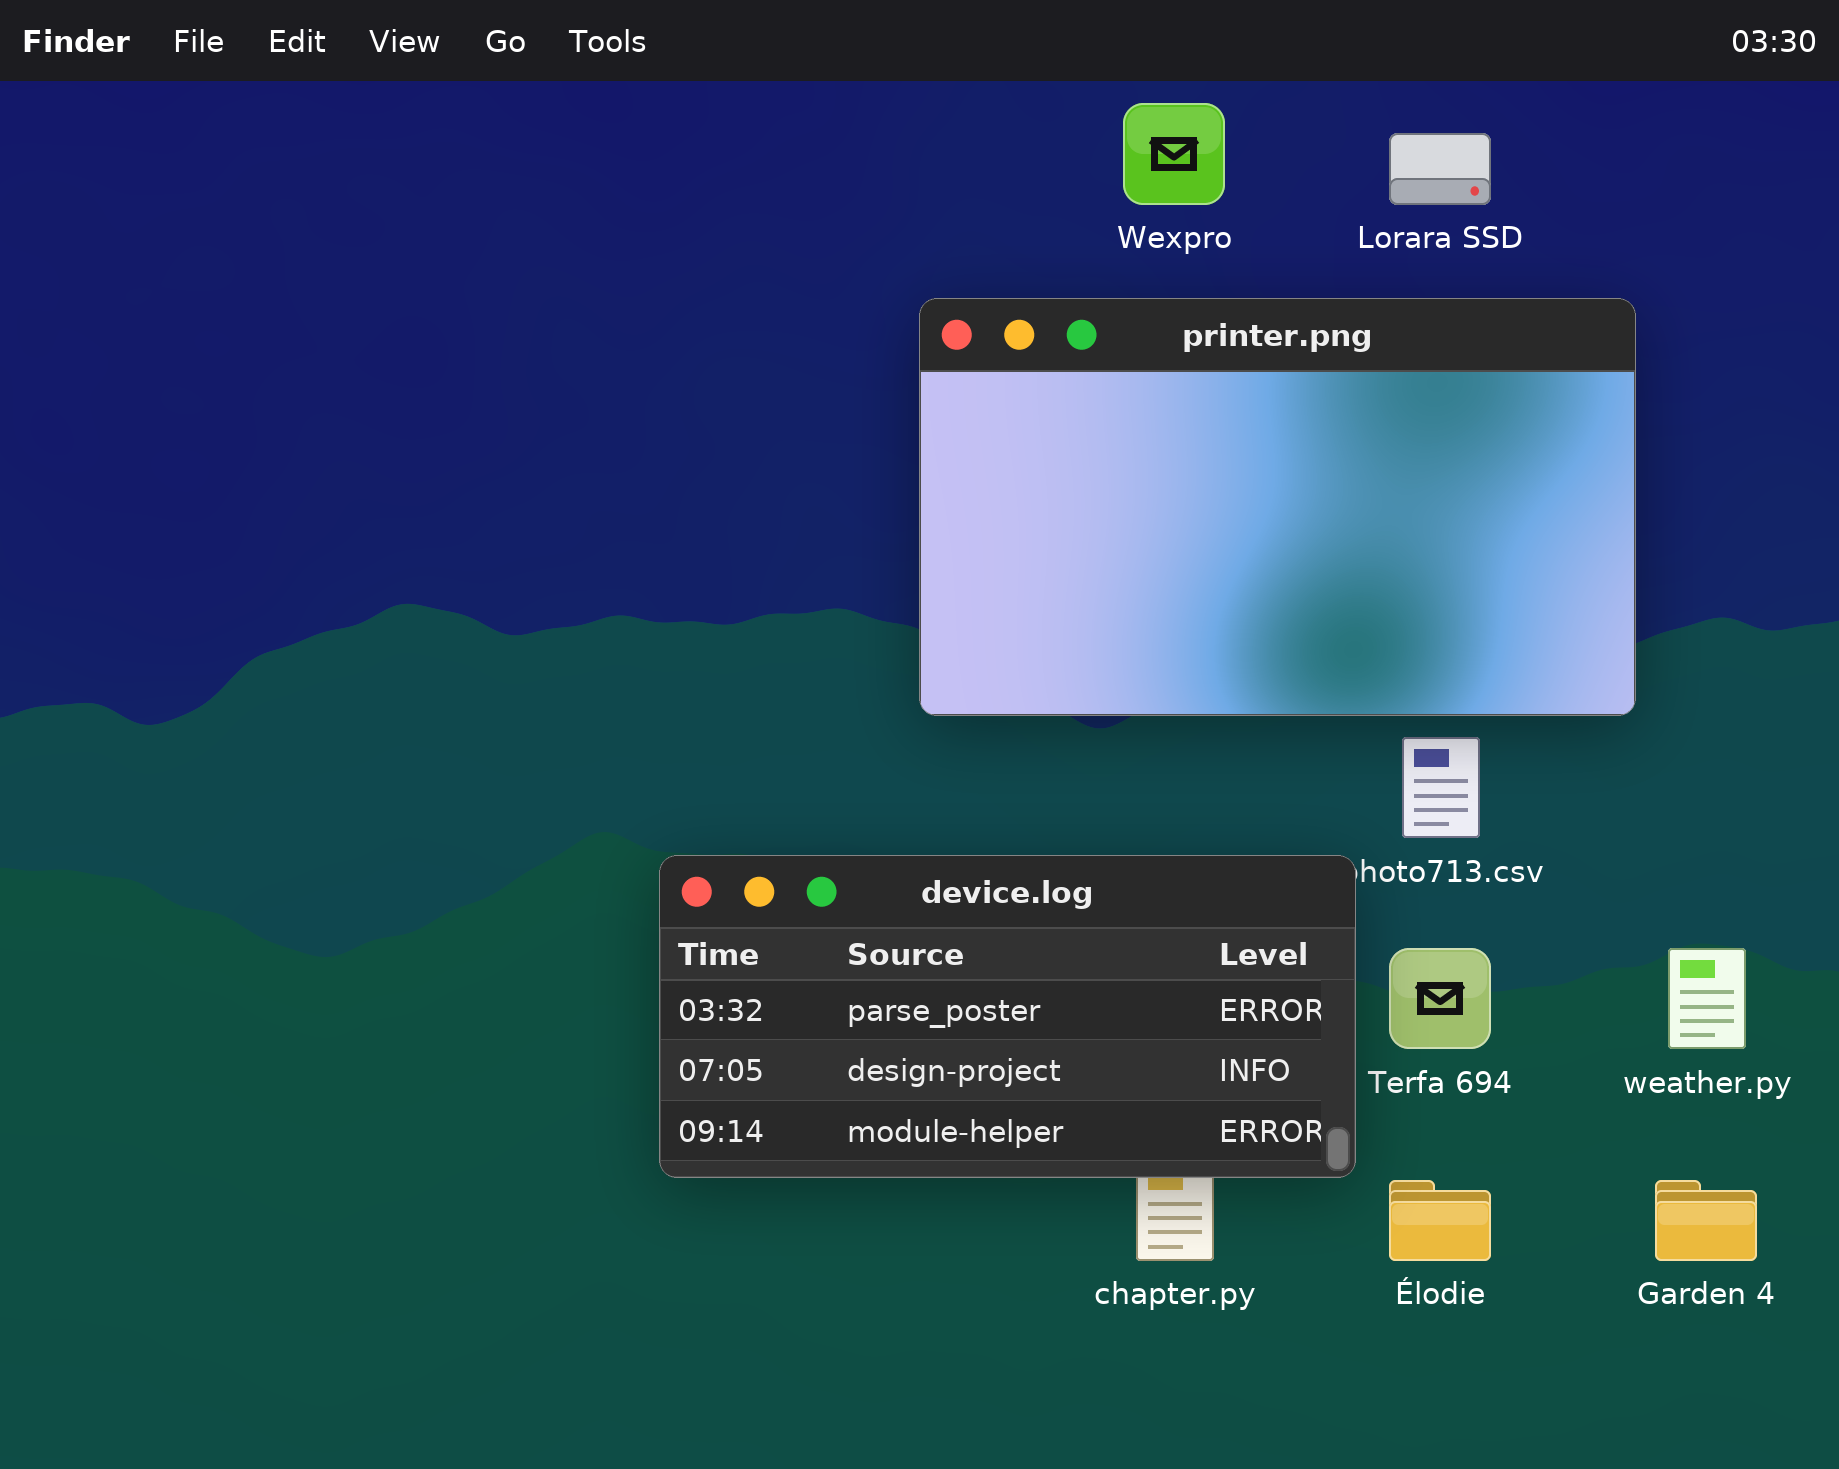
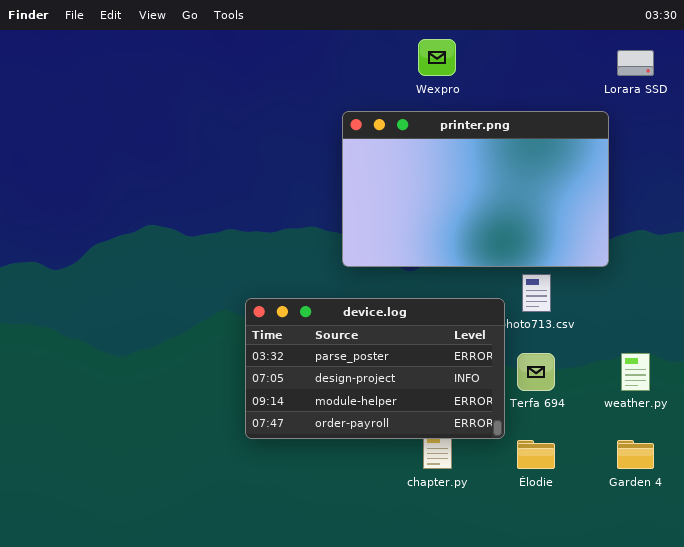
Lorara SSD: [1389,133,1491,205] -> [617,50,654,76], moved
device.log: [659,855,1356,1178] -> [245,298,505,439], resized

